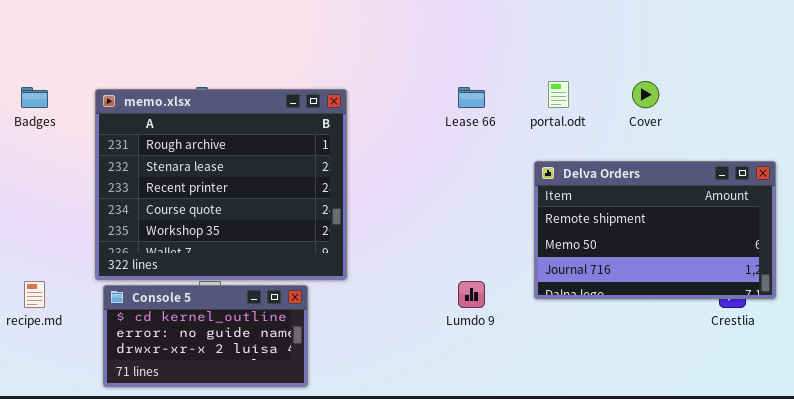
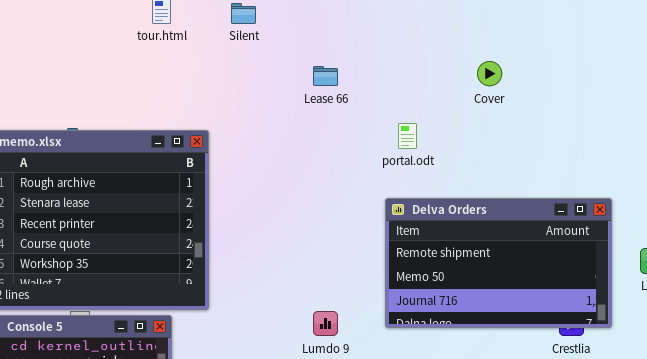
Cover: [632,81,659,108] -> [477,61,502,86], moved
Lease 66: [458,87,485,108] -> [313,66,338,86], moved

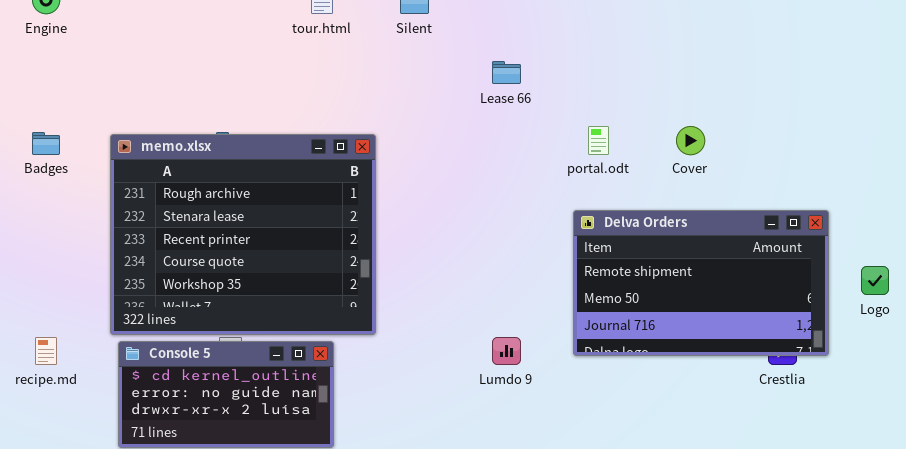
Cover: [477,61,502,86] -> [676,126,705,155], moved

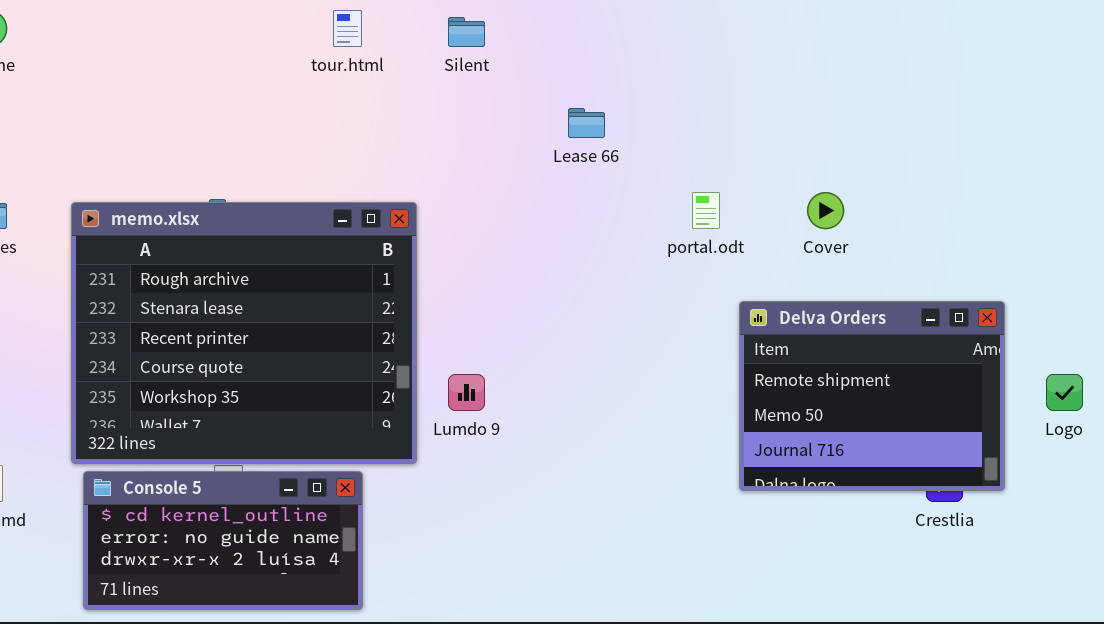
Delva Orders: [573,210,829,356] -> [739,301,1005,491], resized
Lumdo 9: [492,337,521,365] -> [448,374,485,411], moved

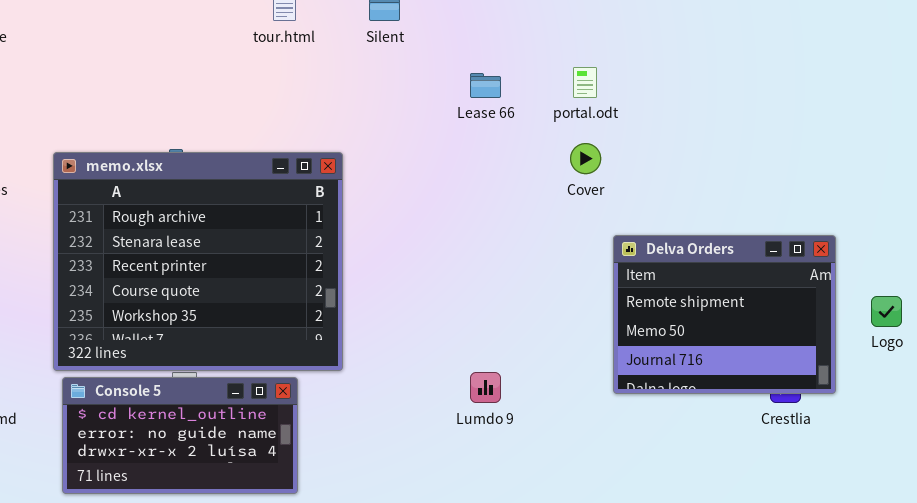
portal.odt: [692,192,720,229] -> [573,67,597,98], moved
Cover: [807,192,844,229] -> [570,143,601,174], moved
Lumdo 9: [448,374,485,411] -> [470,372,501,403], moved

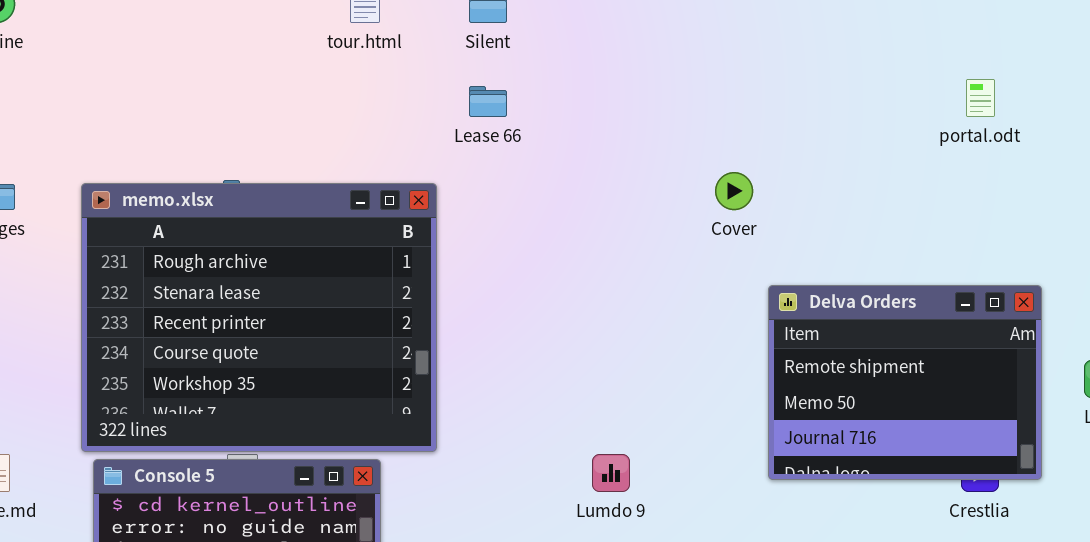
portal.odt: [573,67,597,98] -> [966,79,995,117], moved
Lease 66: [470,73,501,98] -> [469,86,507,117], moved

